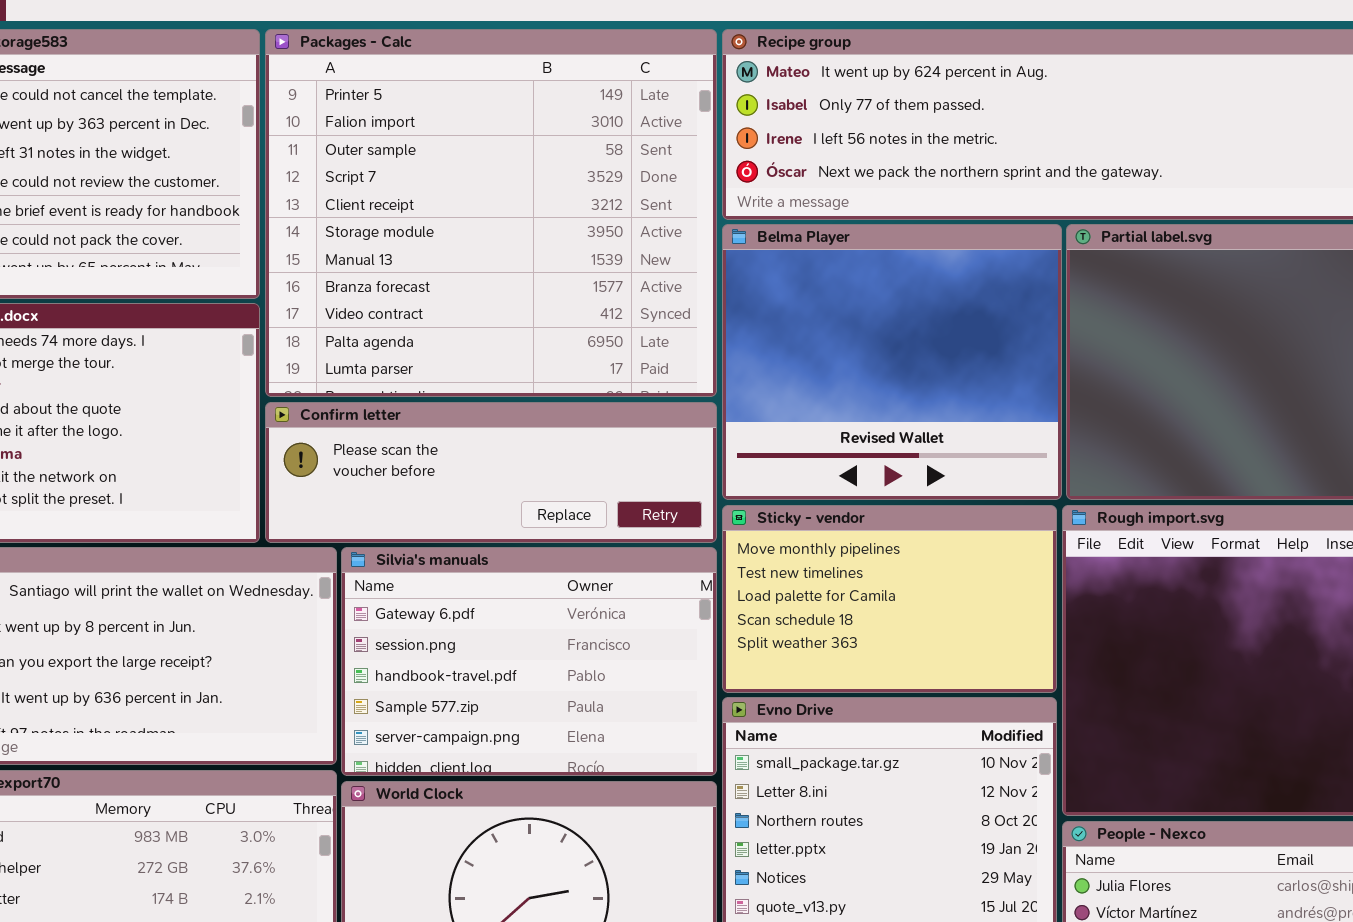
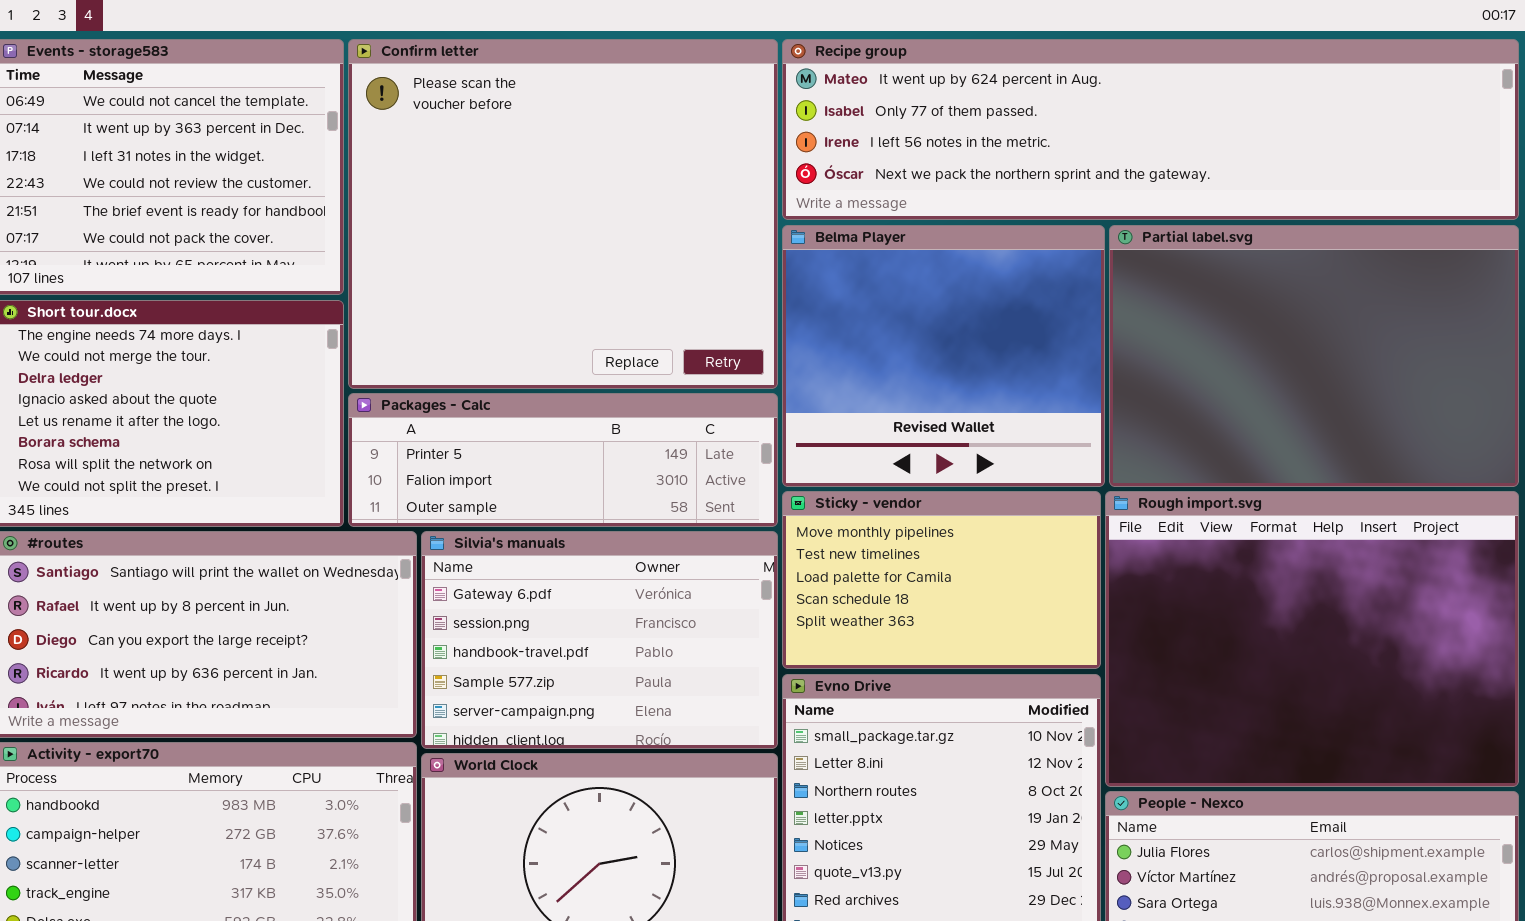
Packages - Calc: [265,29,717,397] -> [348,393,778,527], moved, resized
Confirm letter: [265,402,717,543] -> [348,39,778,389], moved, resized

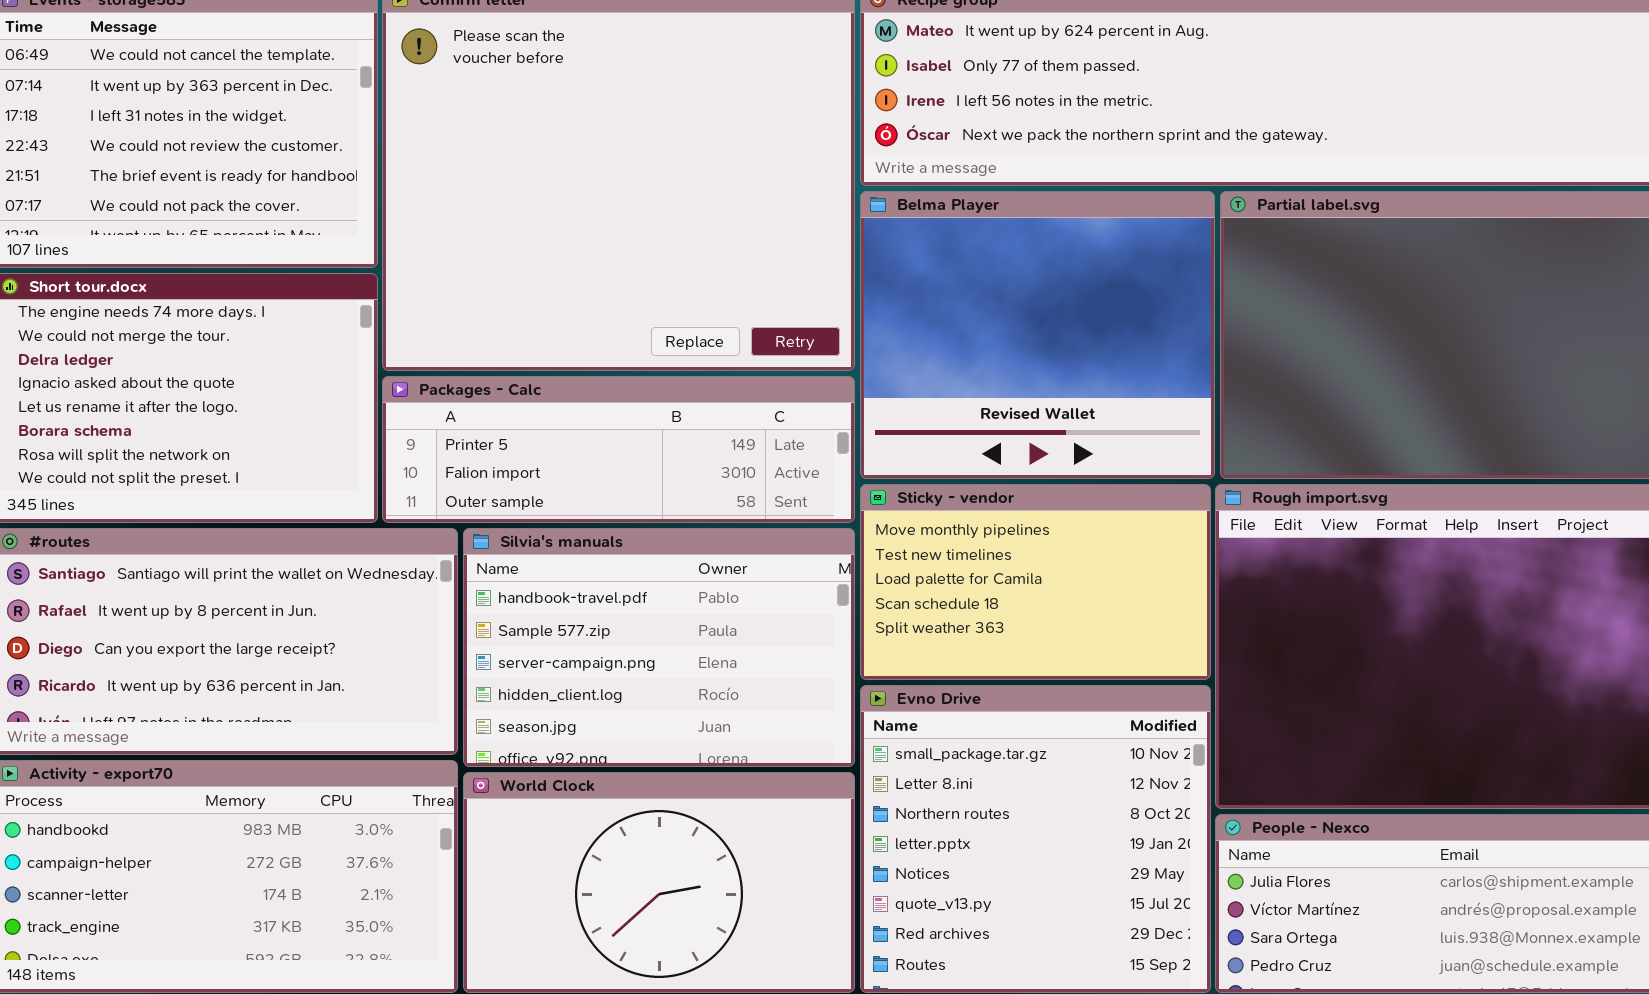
Silvia's manuals: [421,531,778,749] -> [463,528,855,767], scrolled down 2 rows

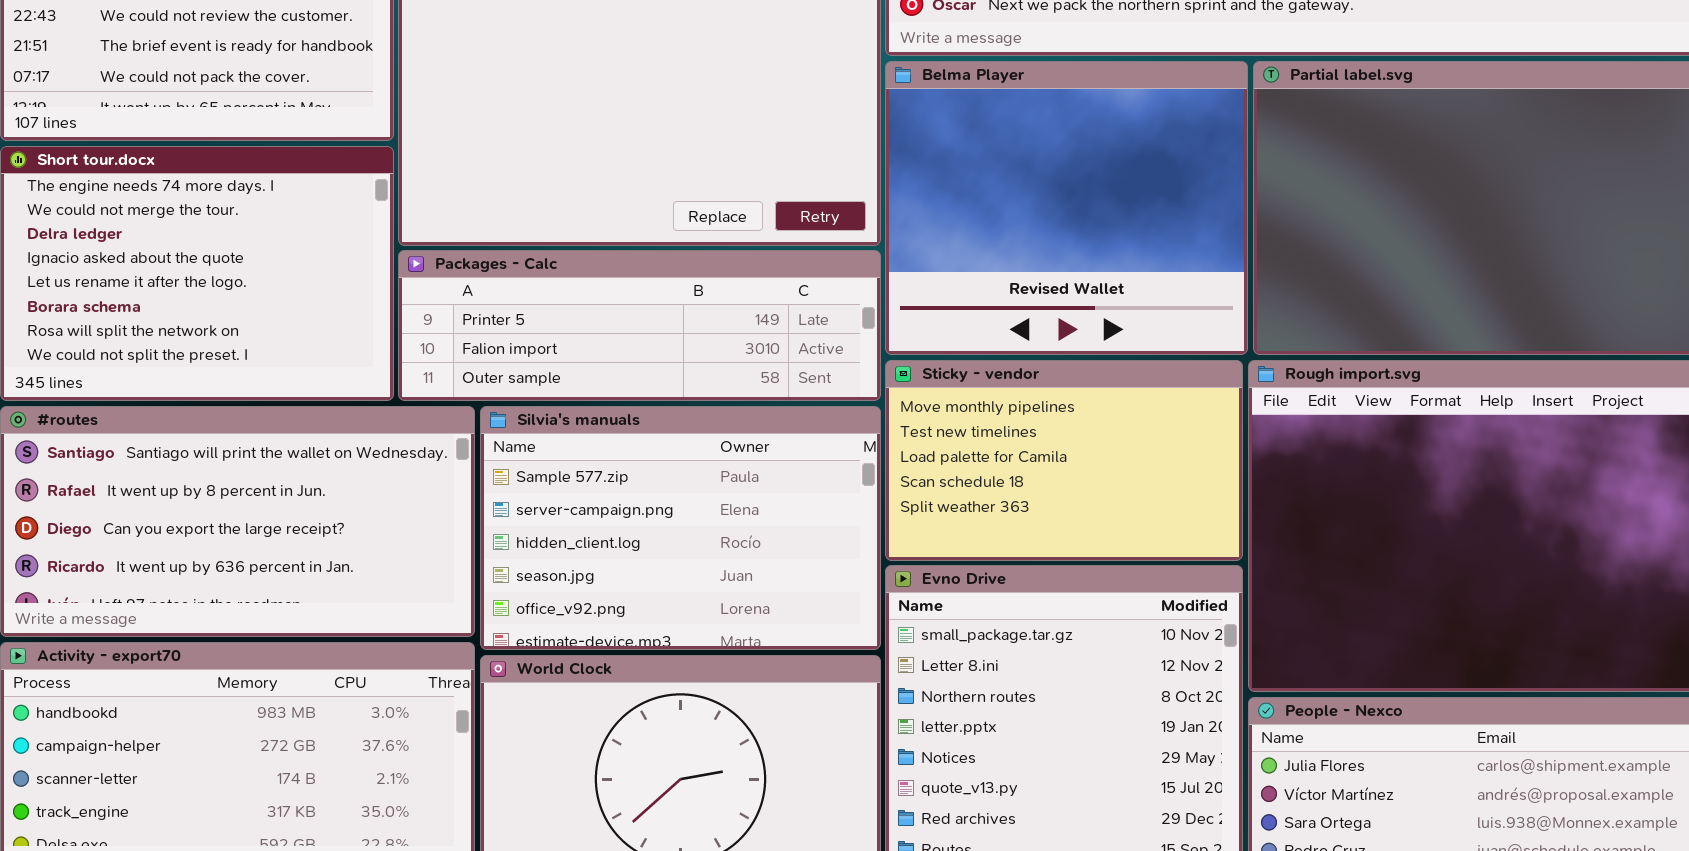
Silvia's manuals: [463,528,855,767] -> [480,406,881,650], scrolled down 1 row

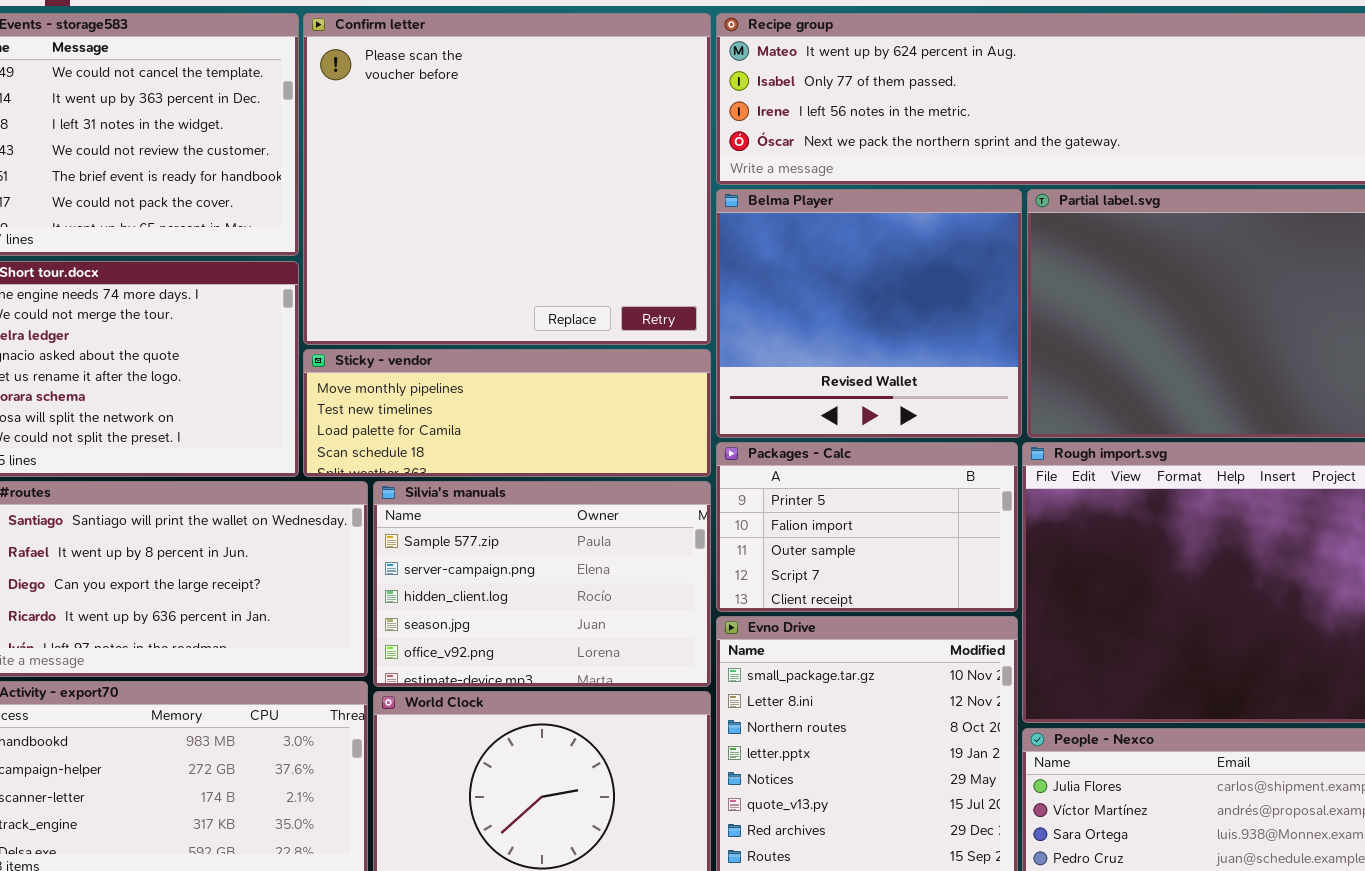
Packages - Calc: [398,250,881,401] -> [716,442,1018,612], moved, resized
Sticky - vendor: [885,360,1243,561] -> [303,349,711,477], moved, resized

